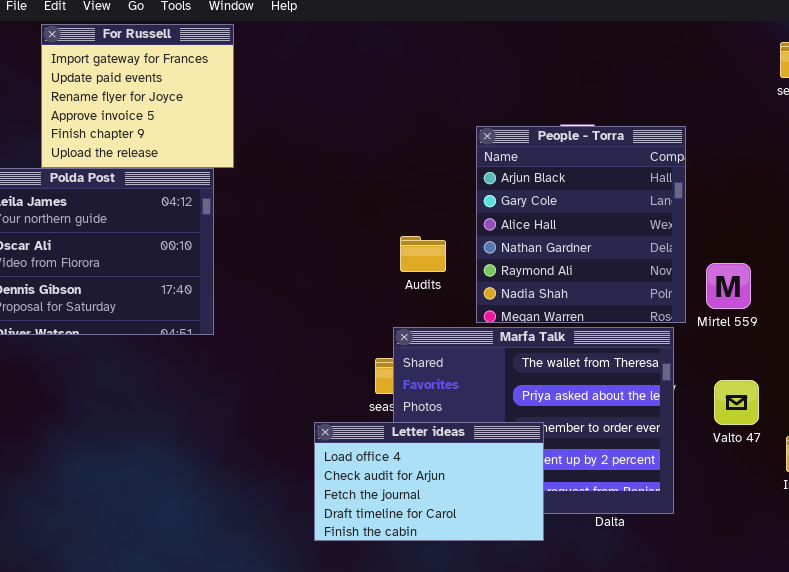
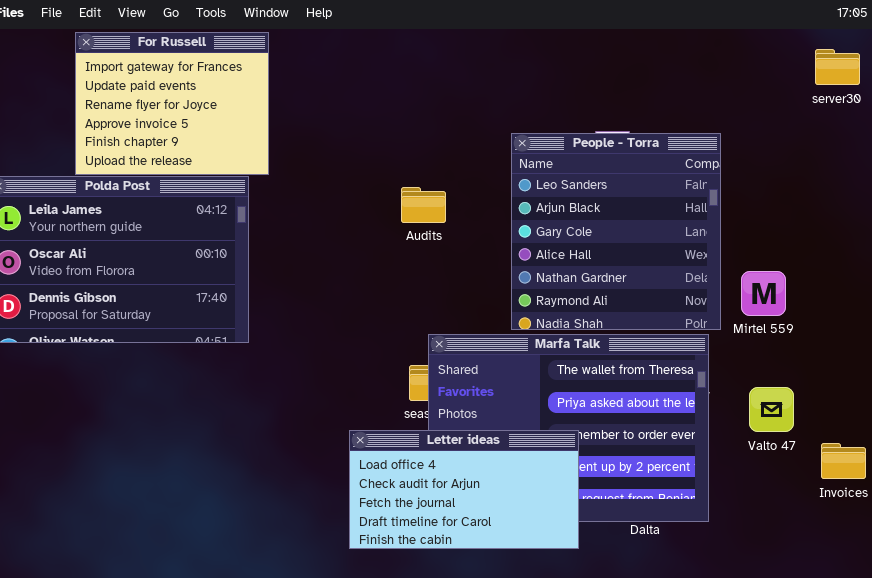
People - Torra: [476,126,686,323] -> [511,133,721,330], scrolled up 1 row
Audits: [400,236,446,272] -> [401,187,446,223], moved

